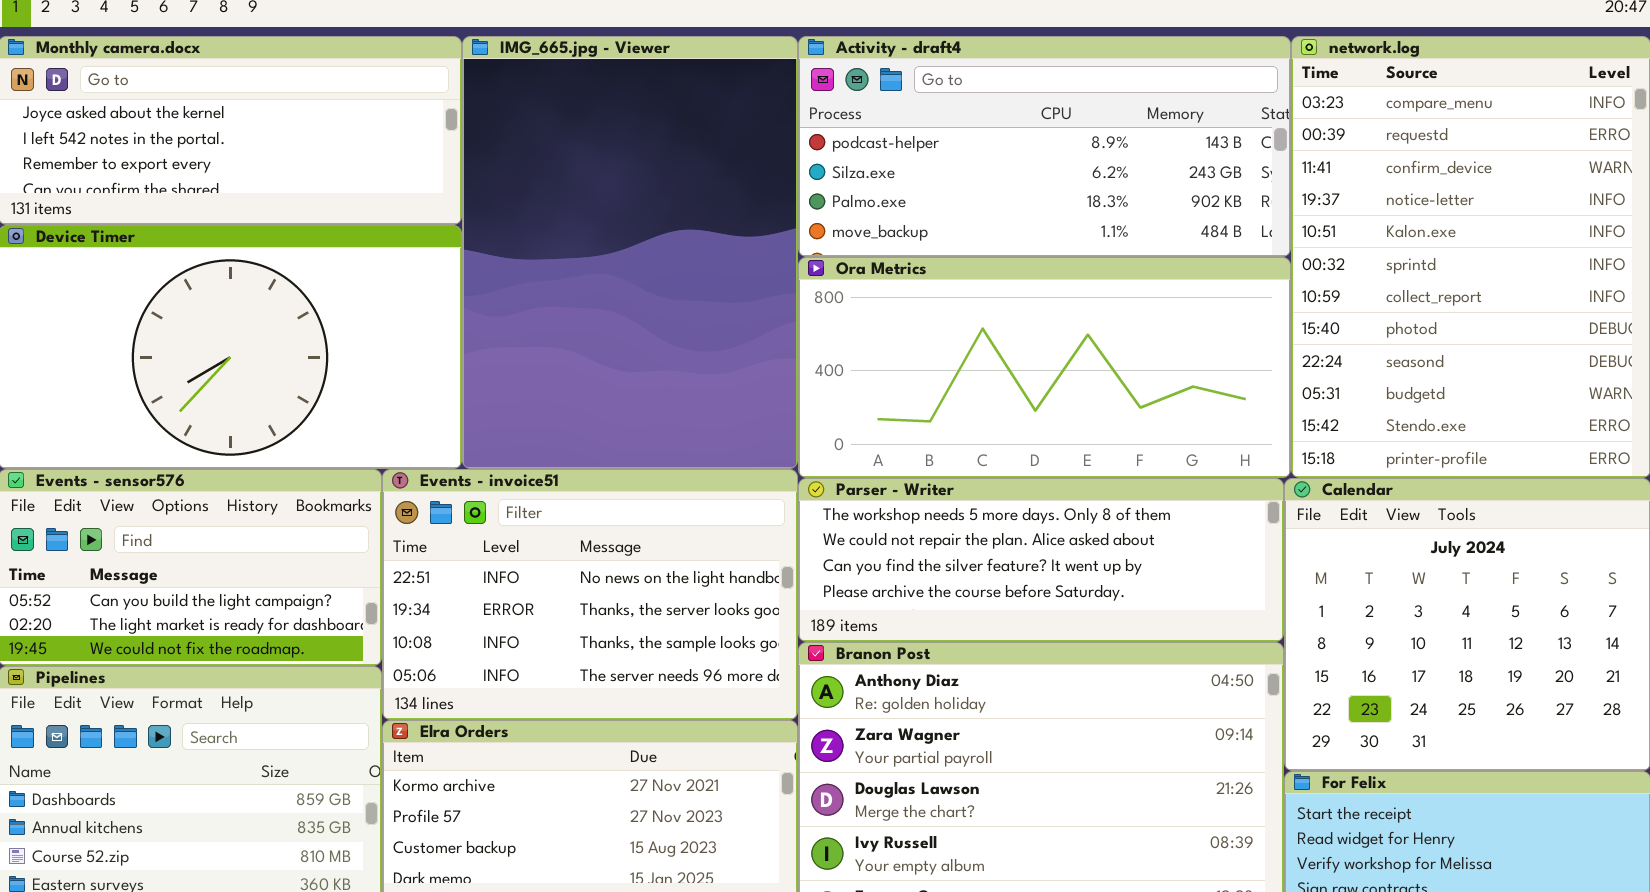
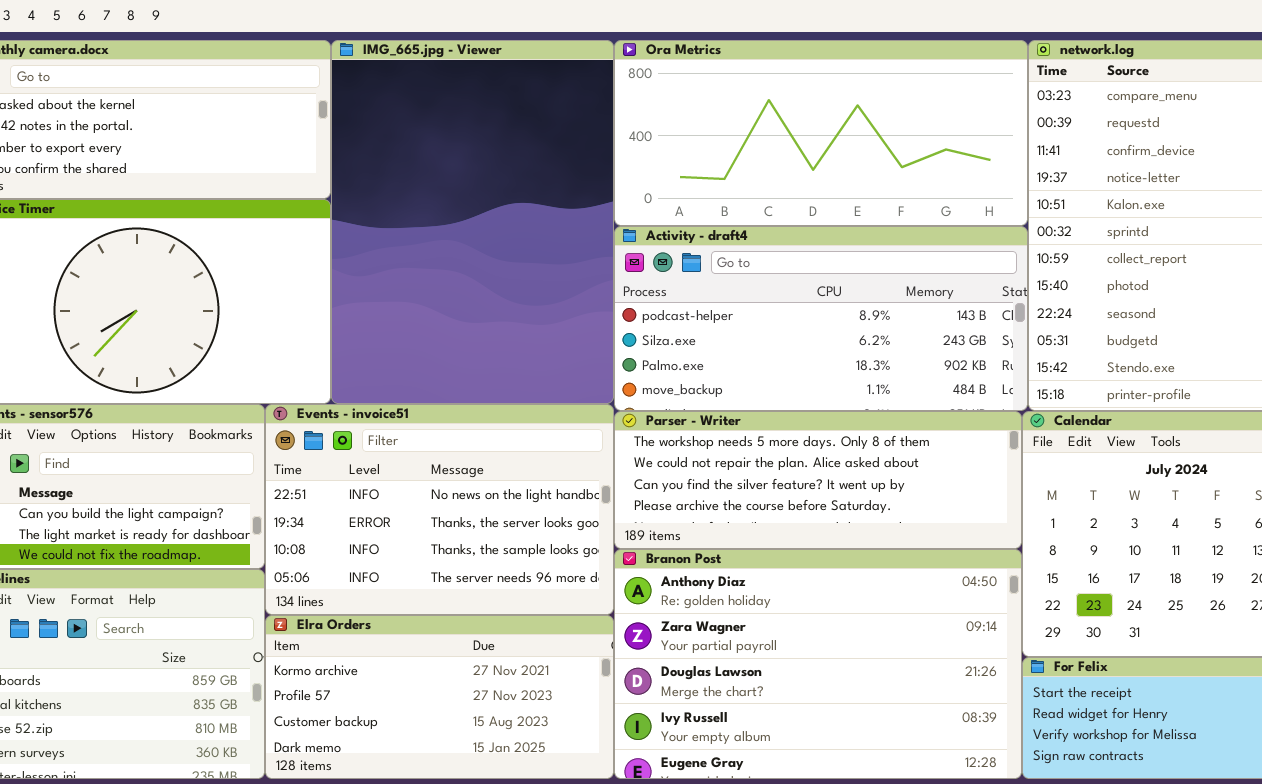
Activity - draft4: [798,36,1291,257] -> [614,226,1028,411], moved
Ora Metrics: [798,257,1291,478] -> [614,40,1028,226], moved

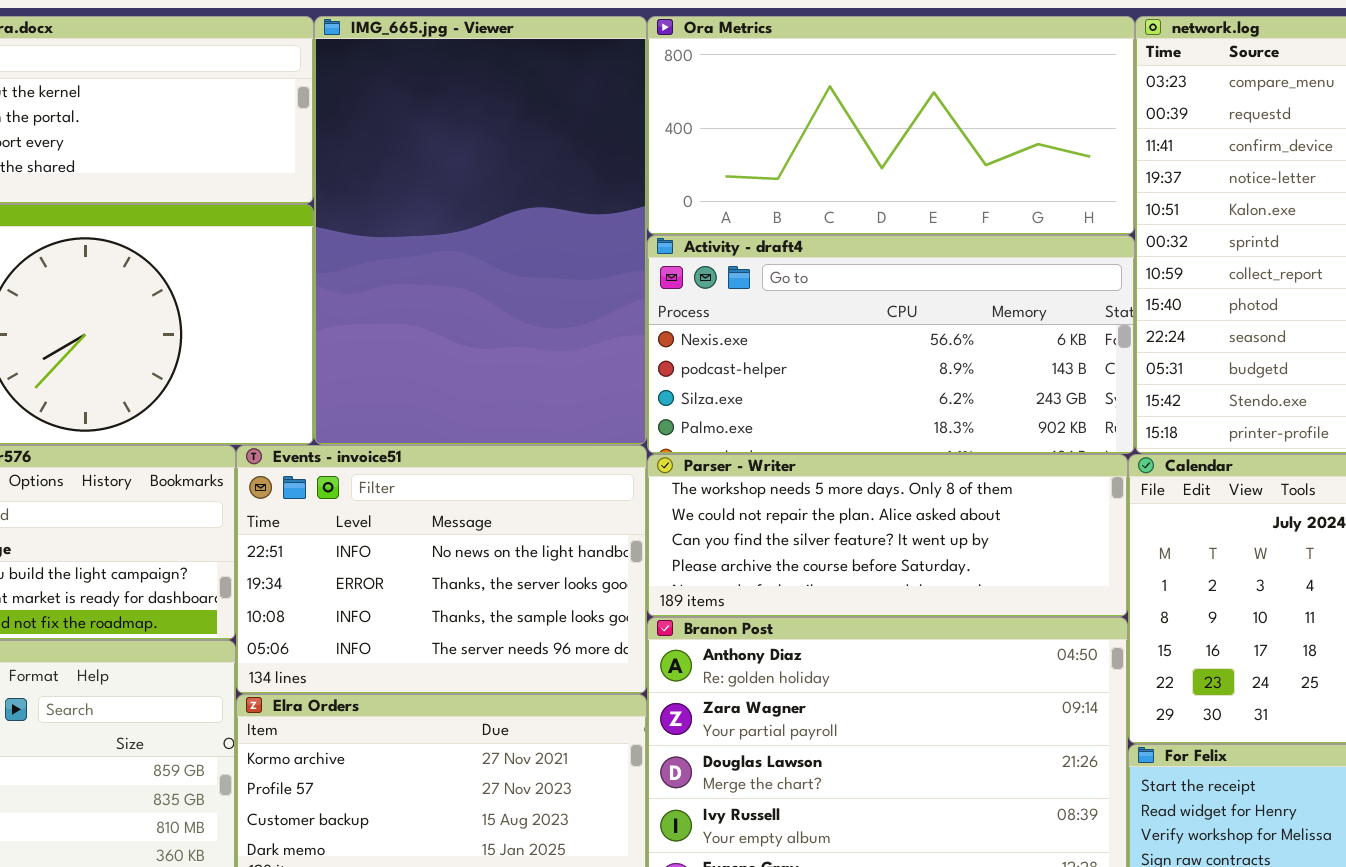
Activity - draft4: [614,226,1028,411] -> [647,235,1135,454], scrolled up 1 row

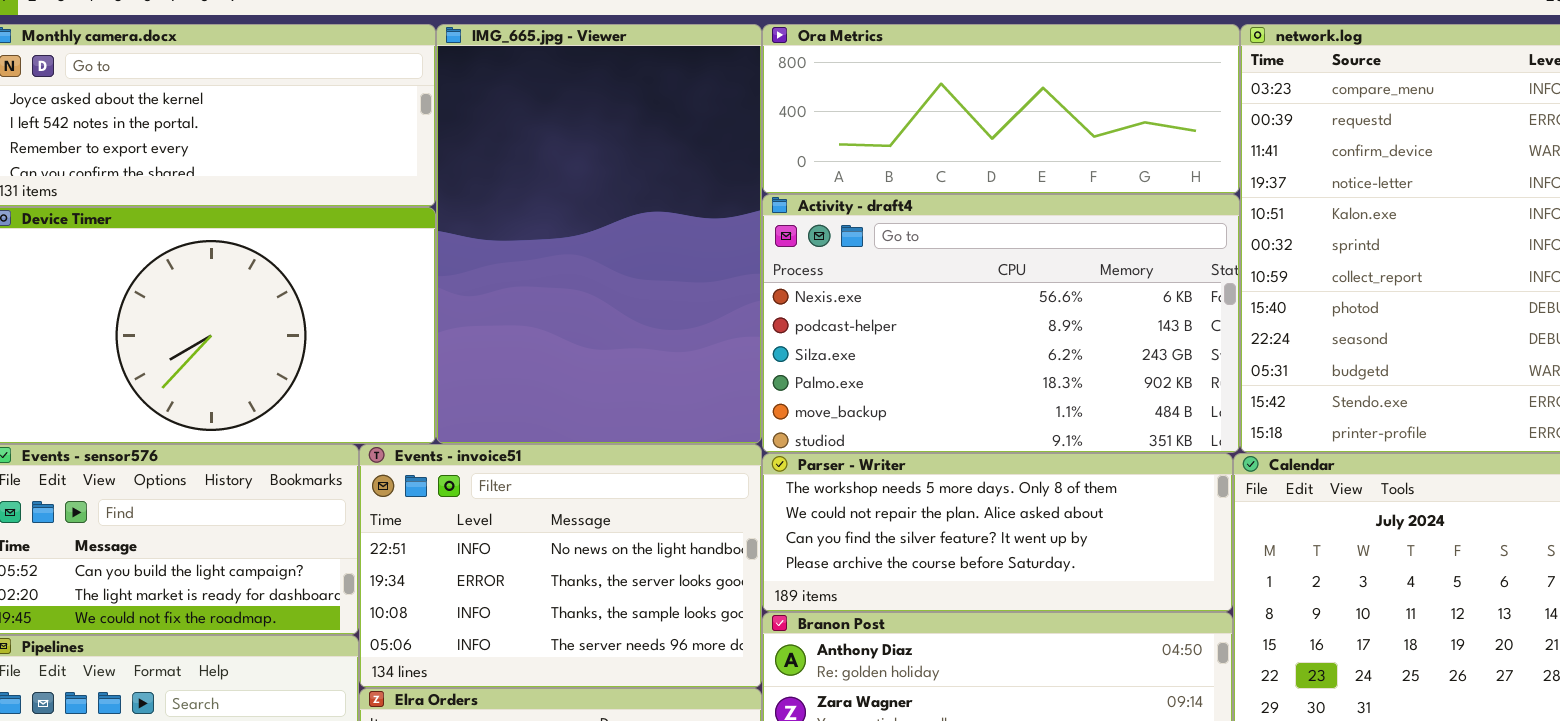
Ora Metrics: [647,16,1135,235] -> [762,24,1240,194], resized
Activity - draft4: [647,235,1135,454] -> [762,194,1240,453], resized

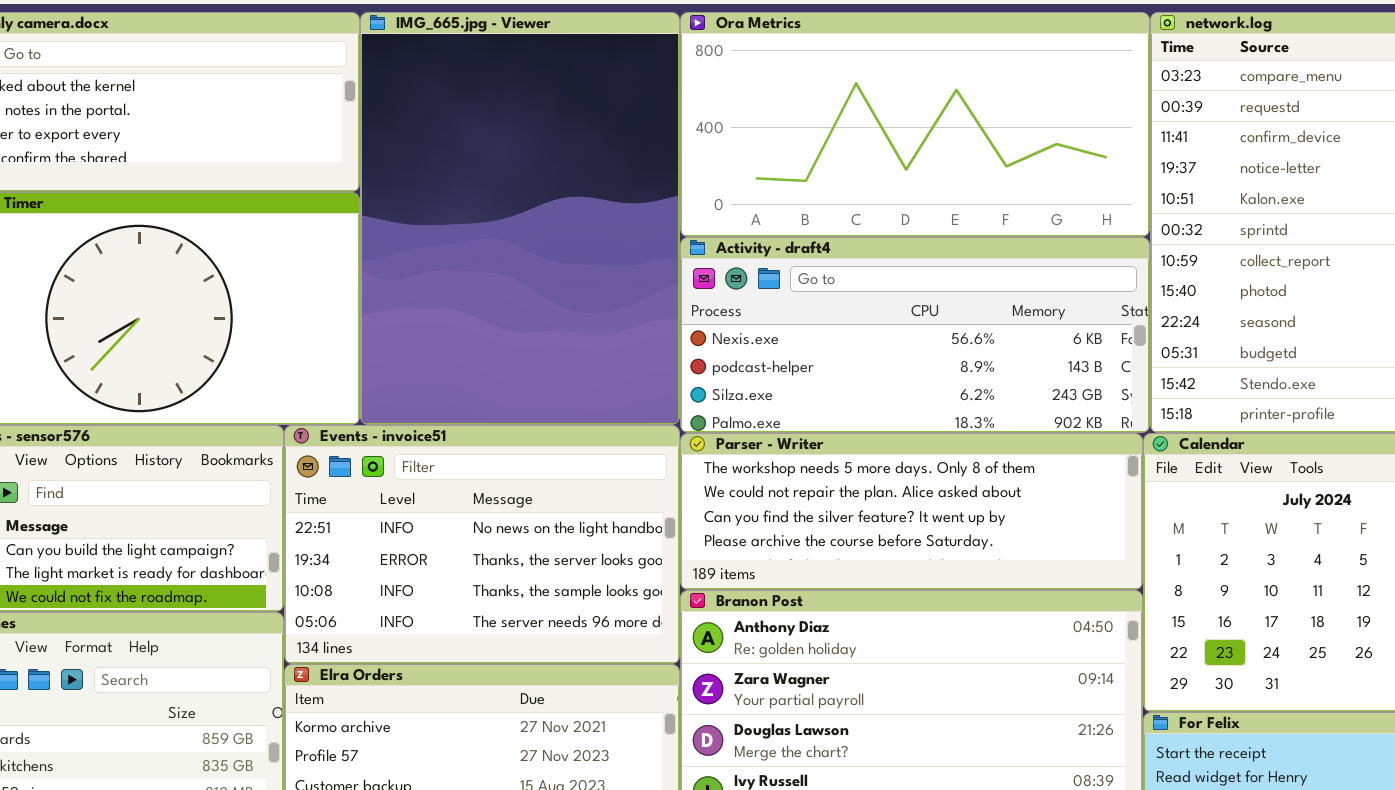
Ora Metrics: [762,24,1240,194] -> [680,12,1150,237], resized
Activity - draft4: [762,194,1240,453] -> [680,237,1150,433], resized

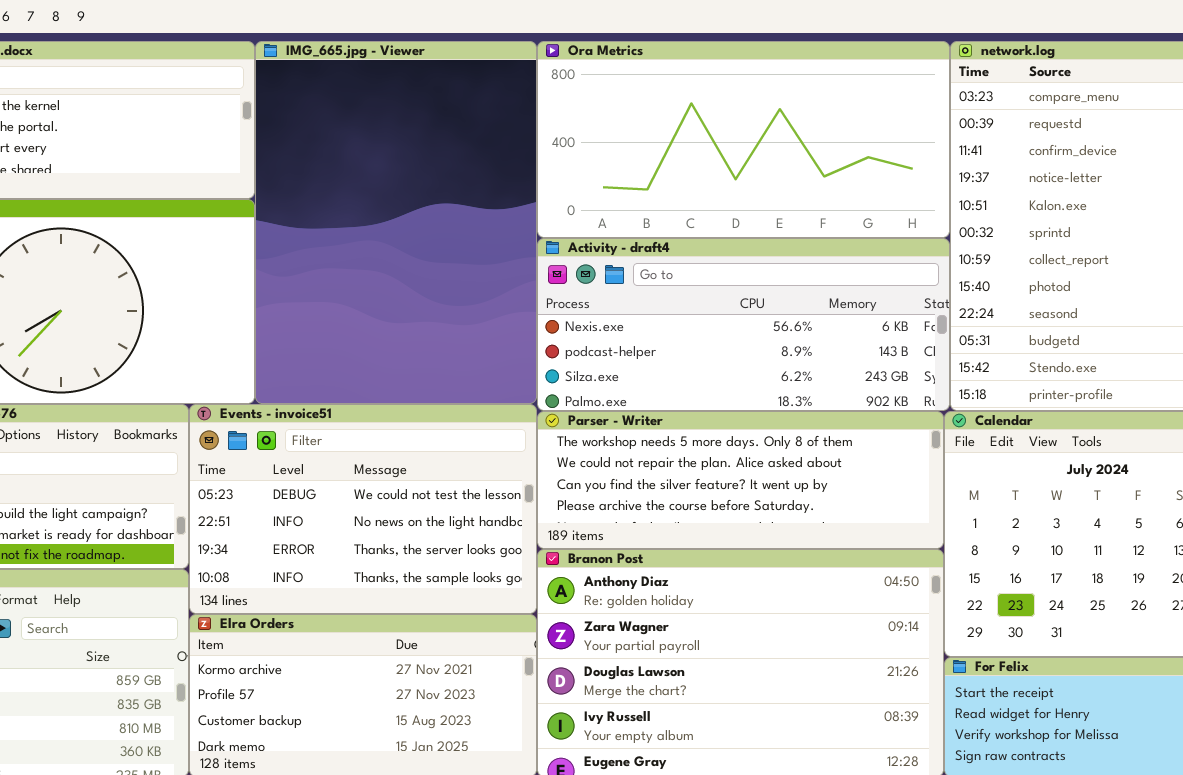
Events - invoice51: [284,425,680,664] -> [189,404,537,614], scrolled up 1 row

